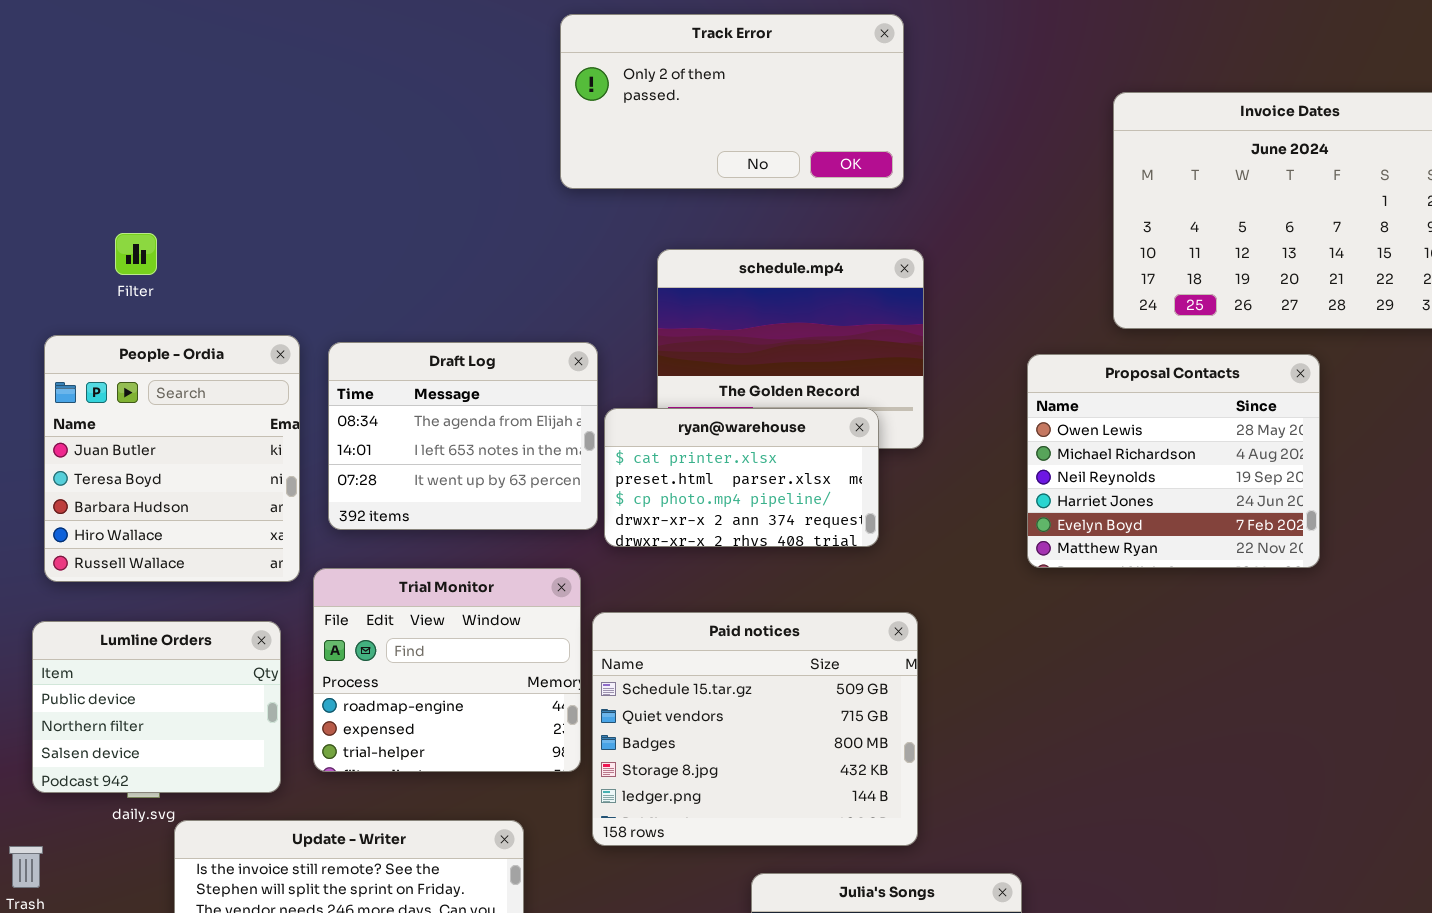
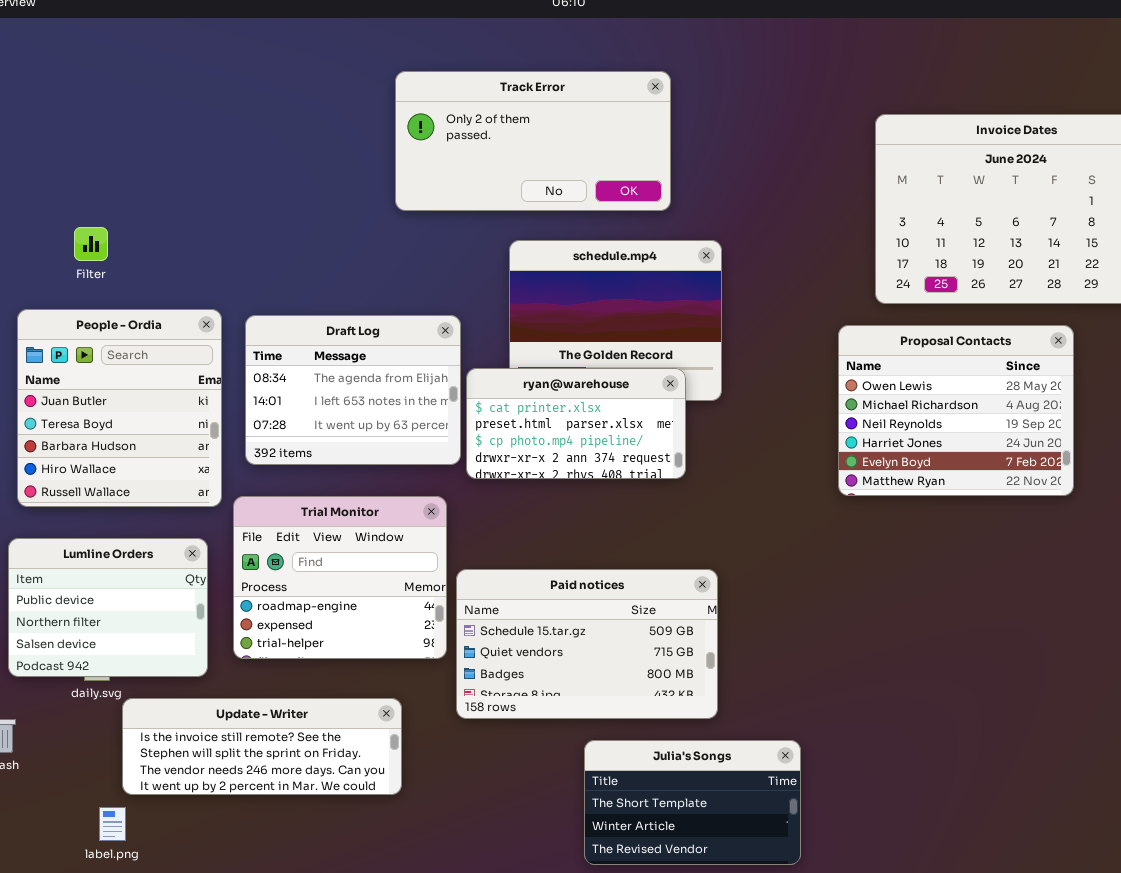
Track Error: [560,14,904,189] -> [395,71,671,211], moved
Proposal Contacts: [1027,354,1320,568] -> [838,325,1074,496], moved
Paid notices: [592,612,918,846] -> [456,569,718,719], resized

